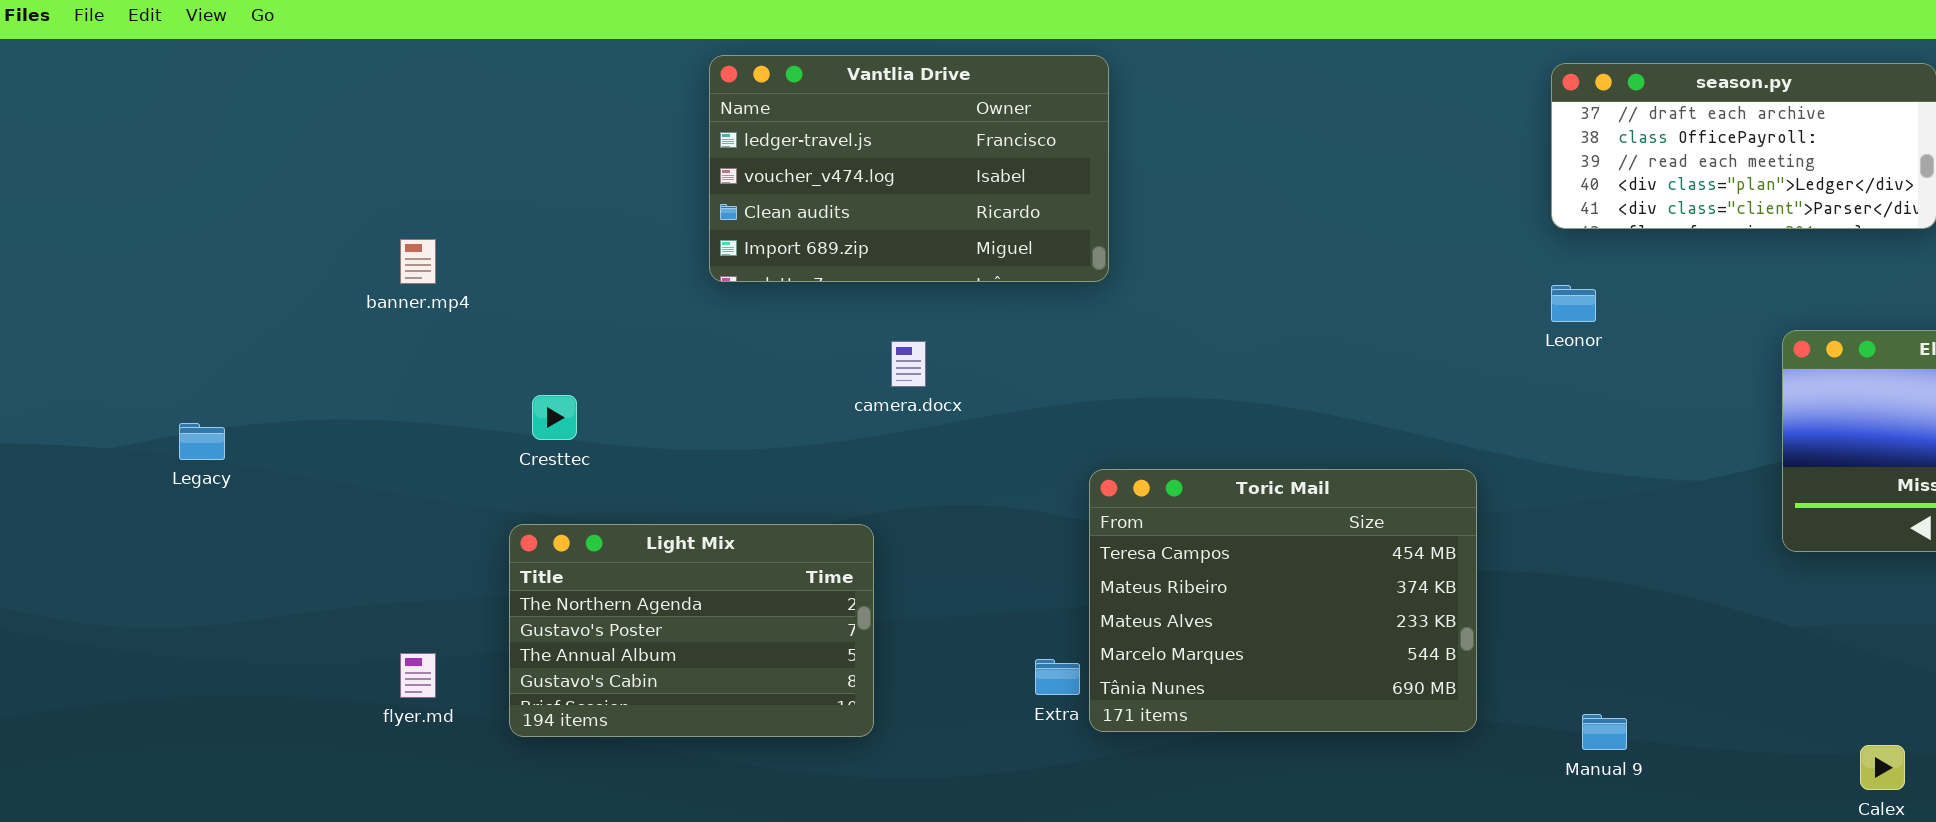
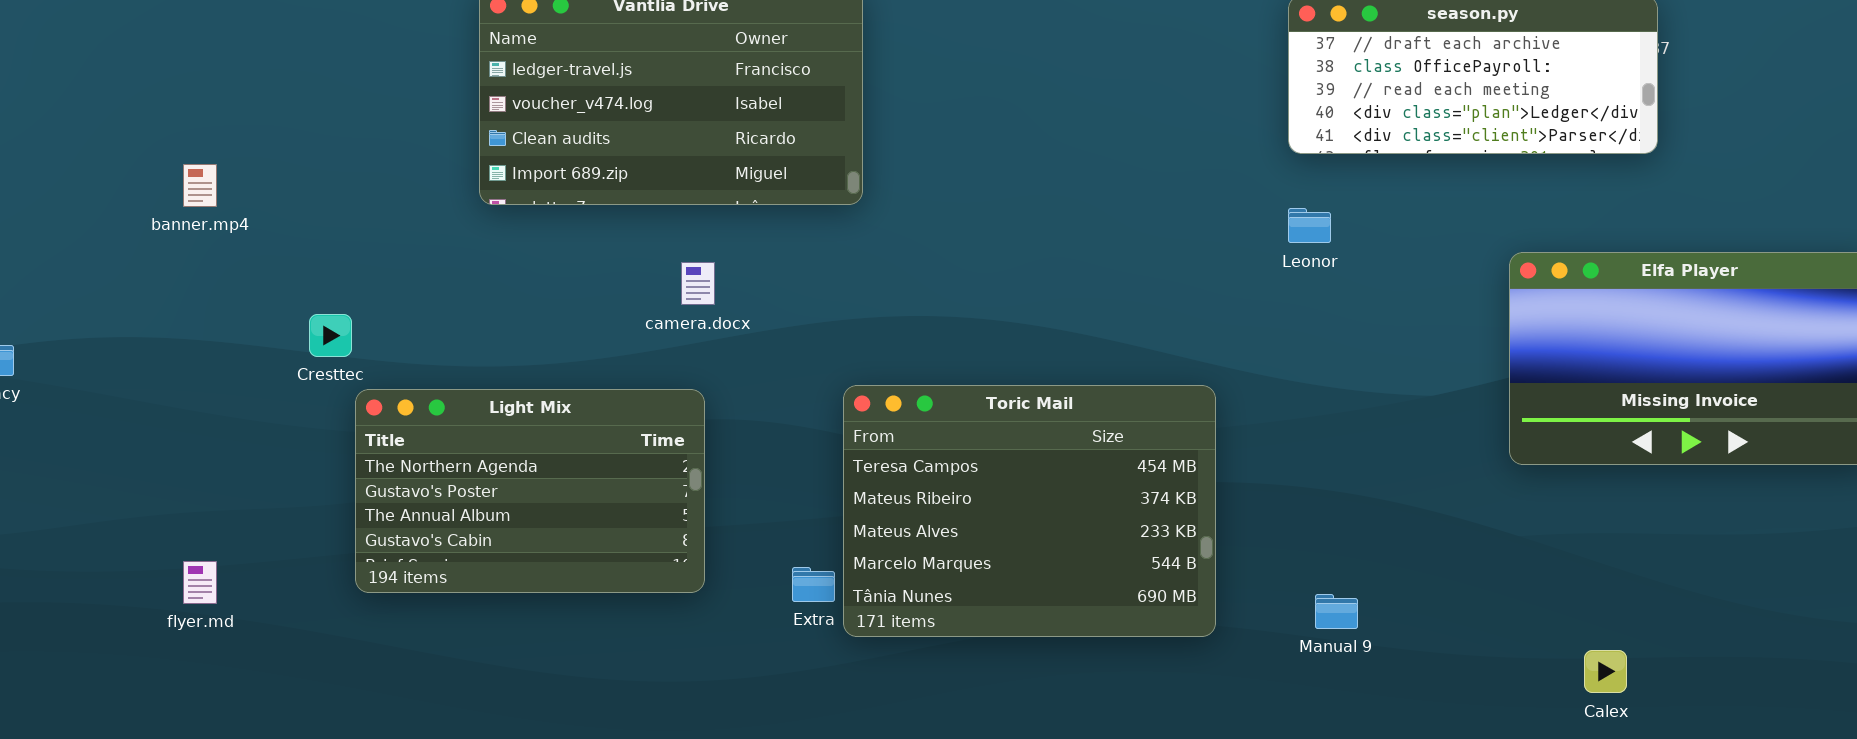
camera.docx: [891,341,926,387] -> [681,262,715,305], moved
Light Mix: [509,524,874,737] -> [355,389,705,593], moved
Manual 9: [1582,714,1627,750] -> [1315,594,1358,629], moved

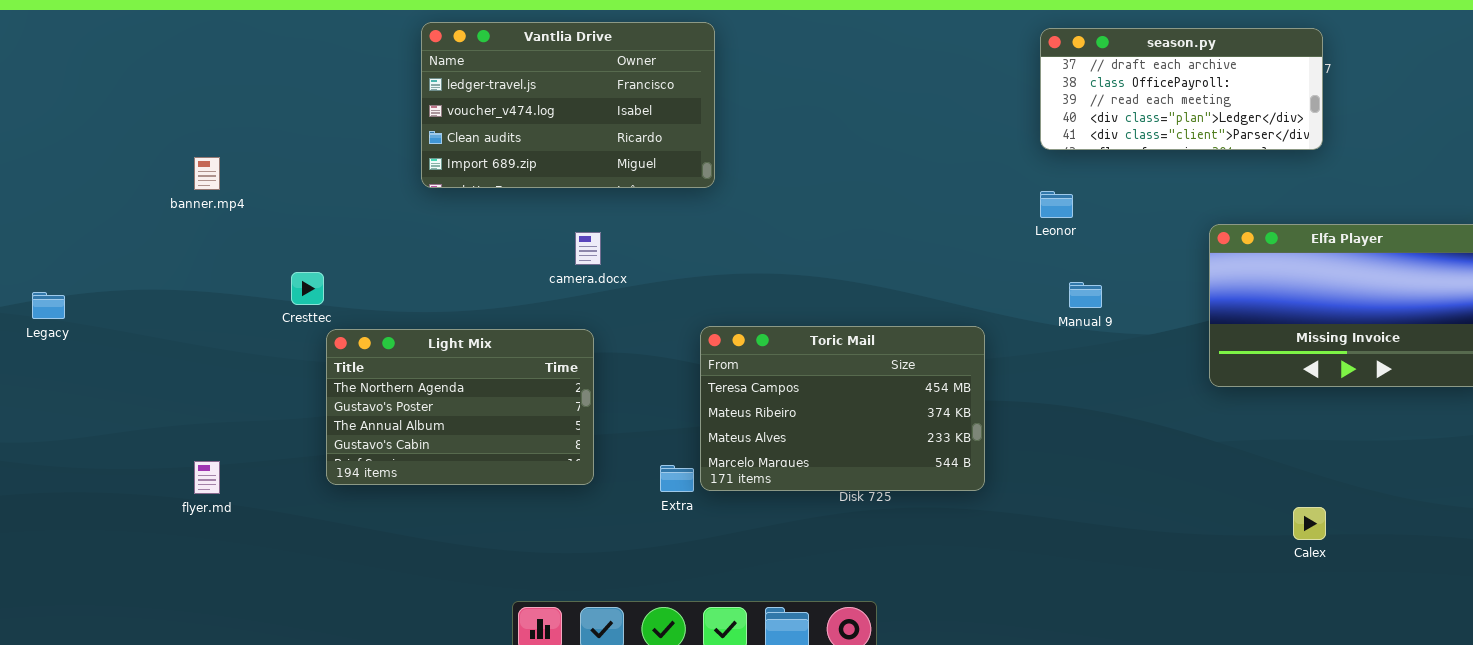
Toric Mail: [843,385,1216,637] -> [700,326,985,491], resized
Manual 9: [1315,594,1358,629] -> [1069,282,1102,308], moved
Calex: [1584,650,1627,693] -> [1293,507,1326,540], moved

